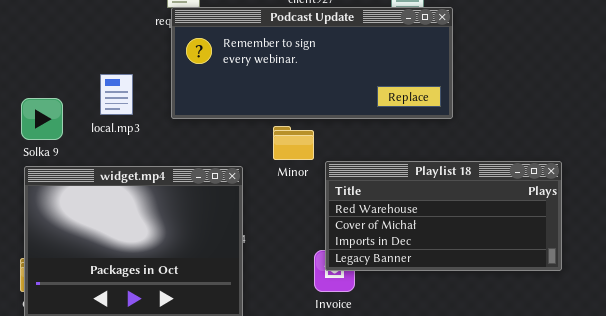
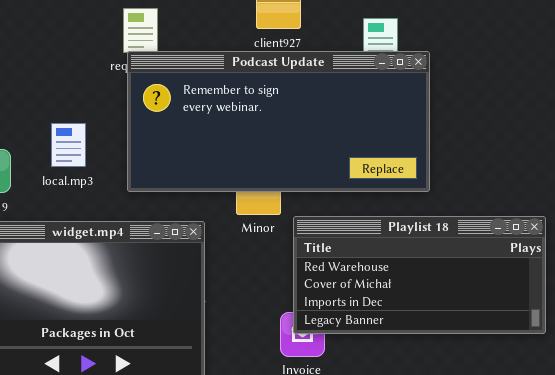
Podcast Update: [171,7,453,119] -> [127,51,430,192], resized

